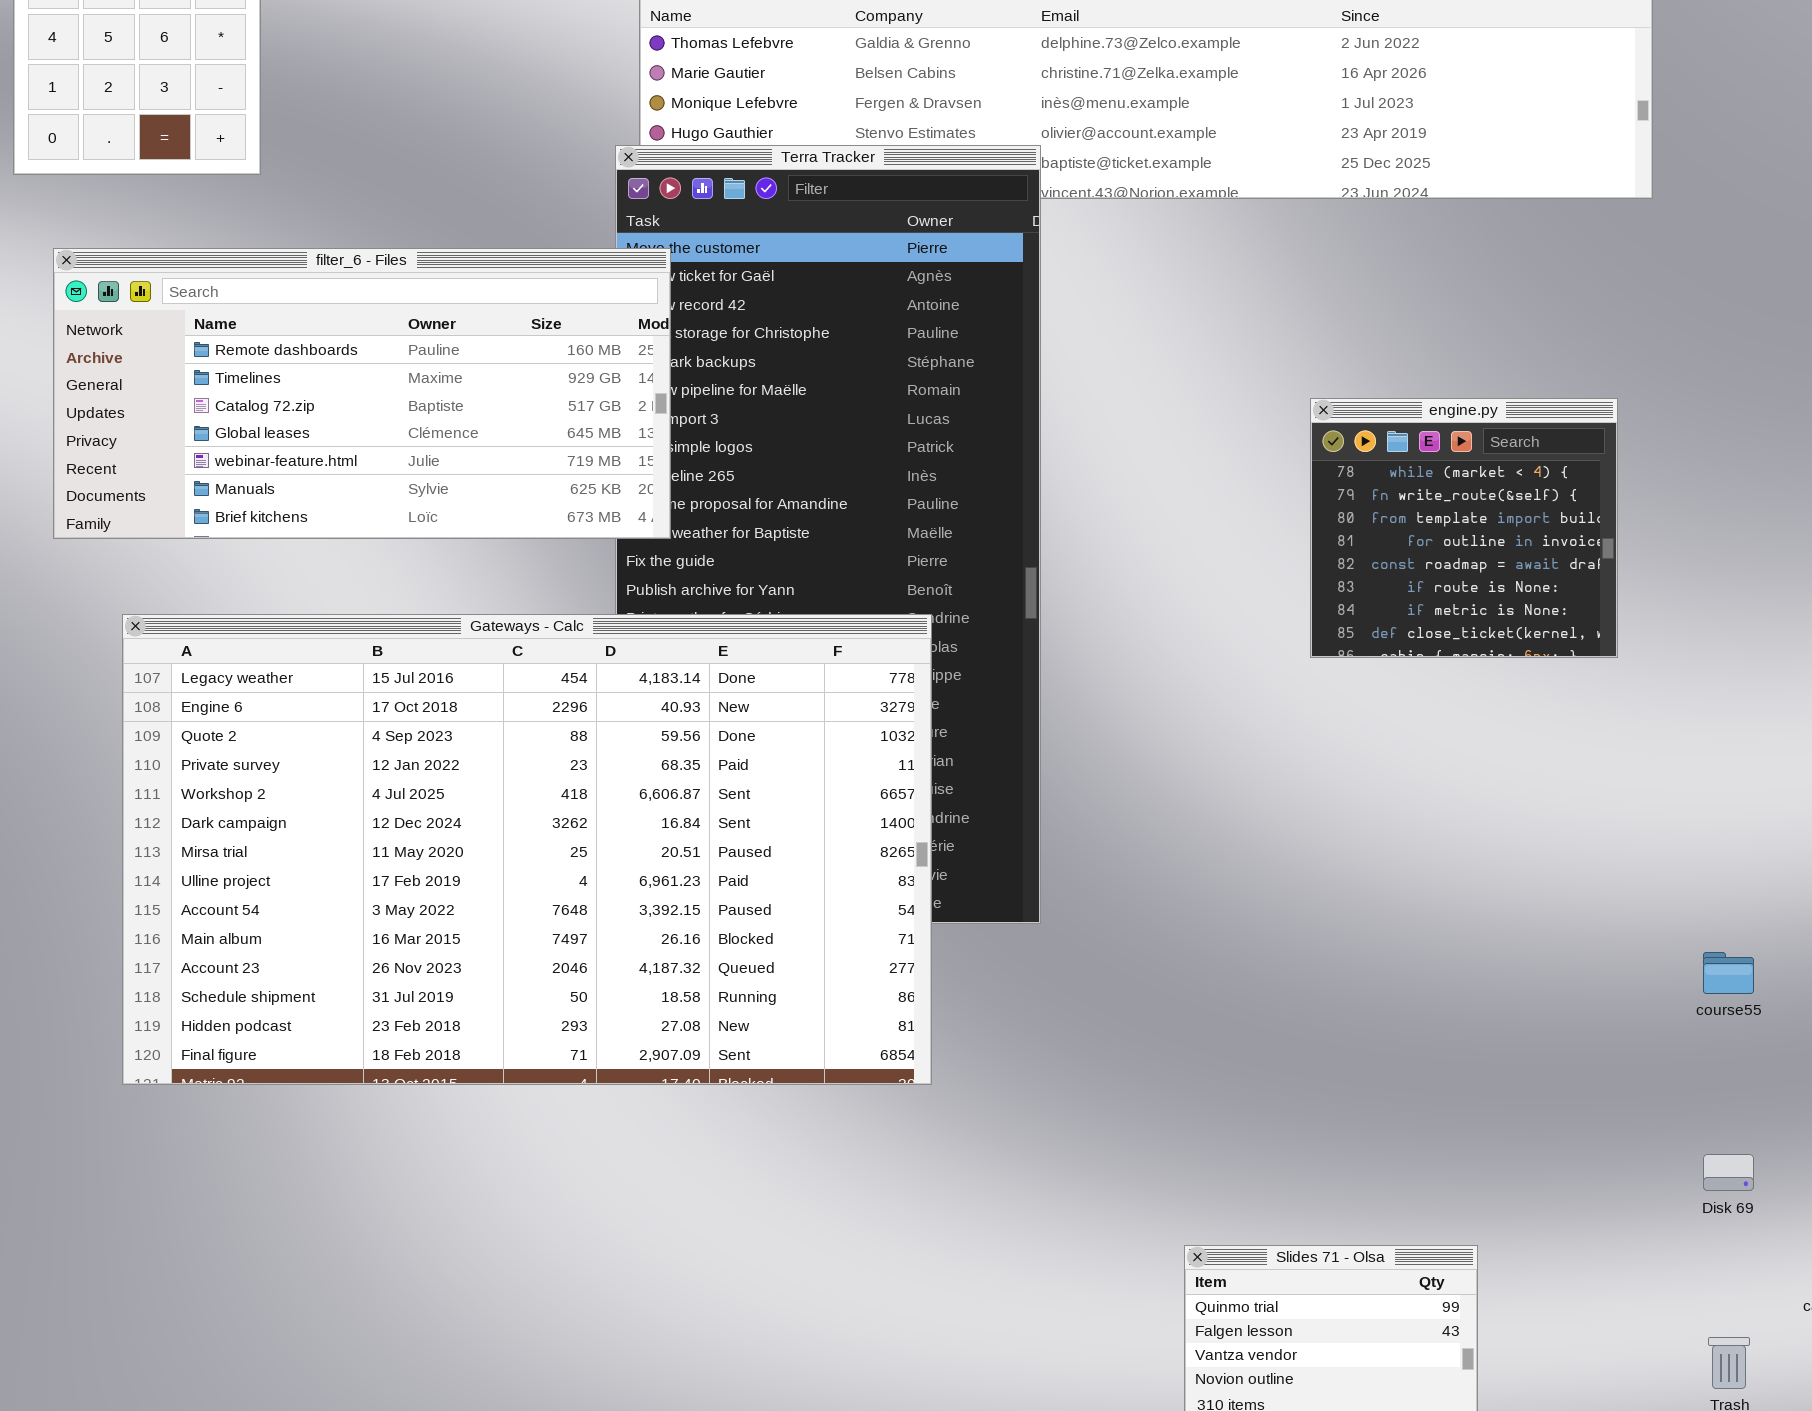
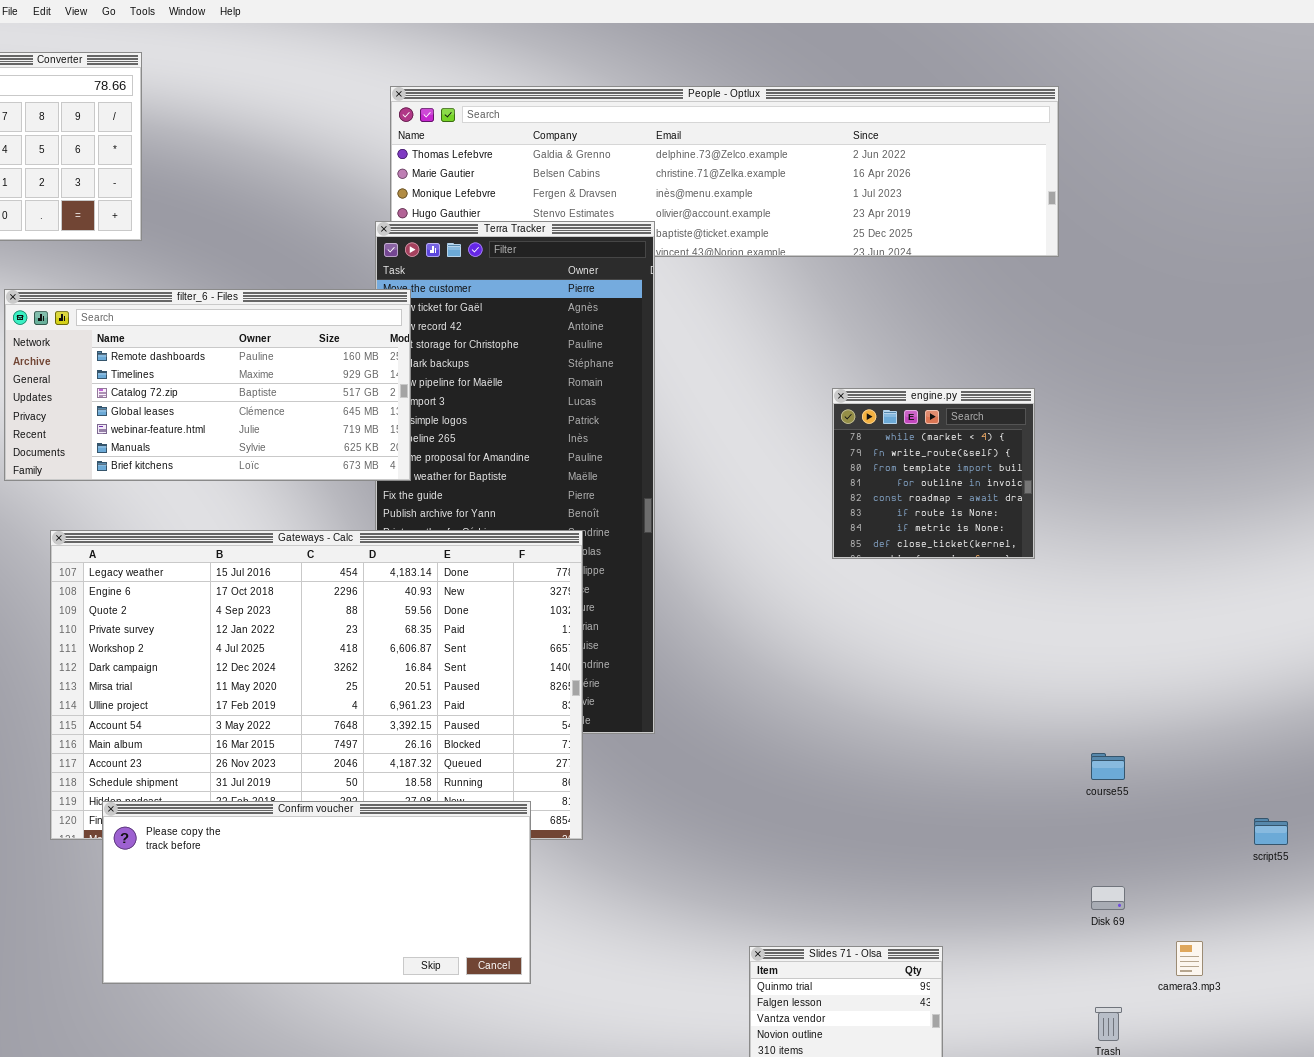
Confirm voucher: none -> [102,801,531,984], opened

